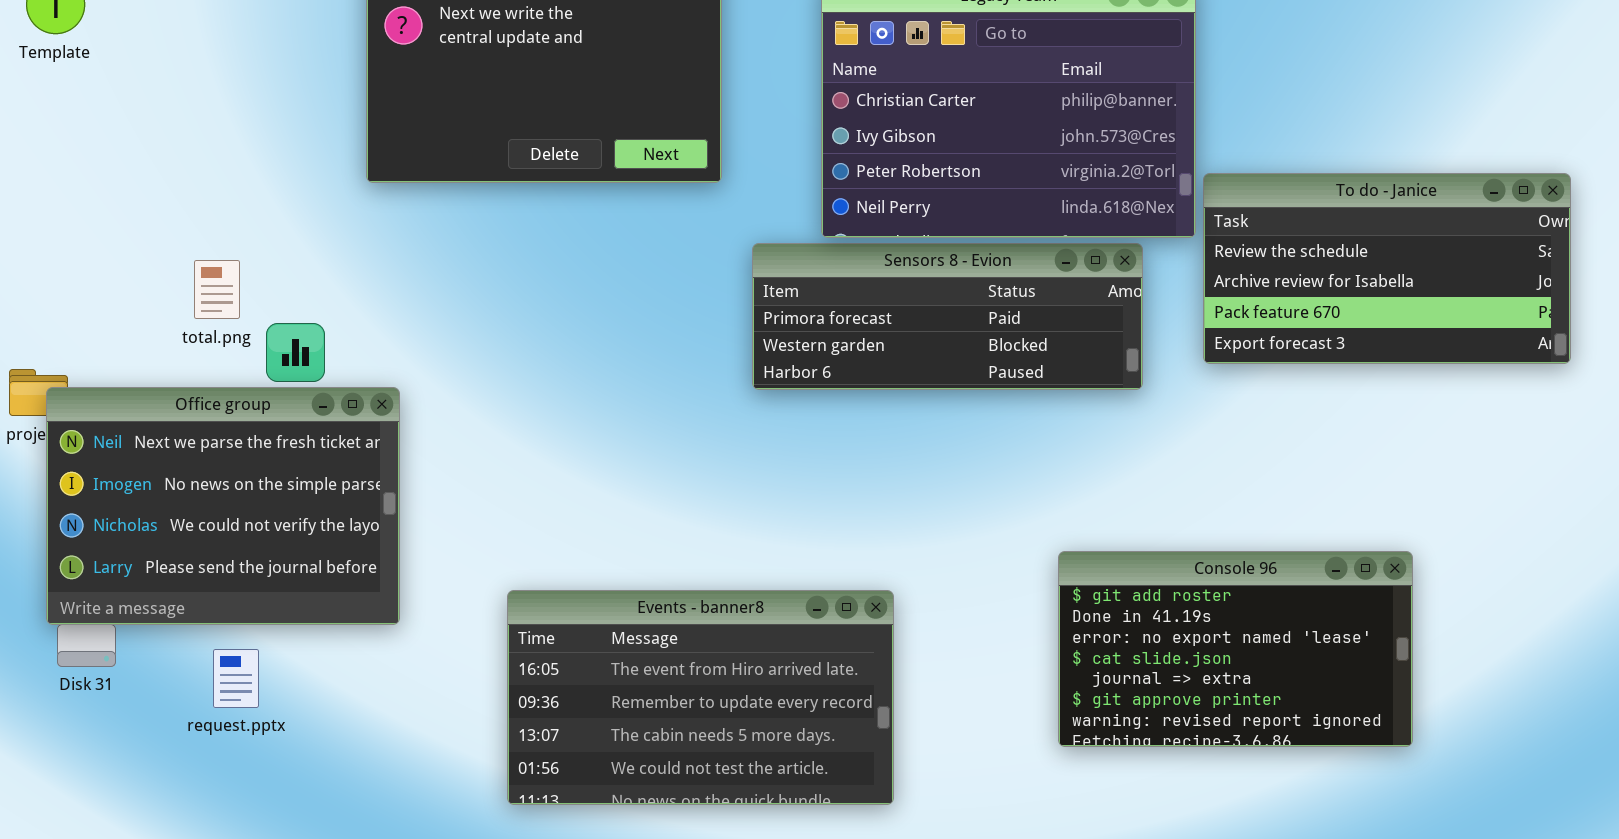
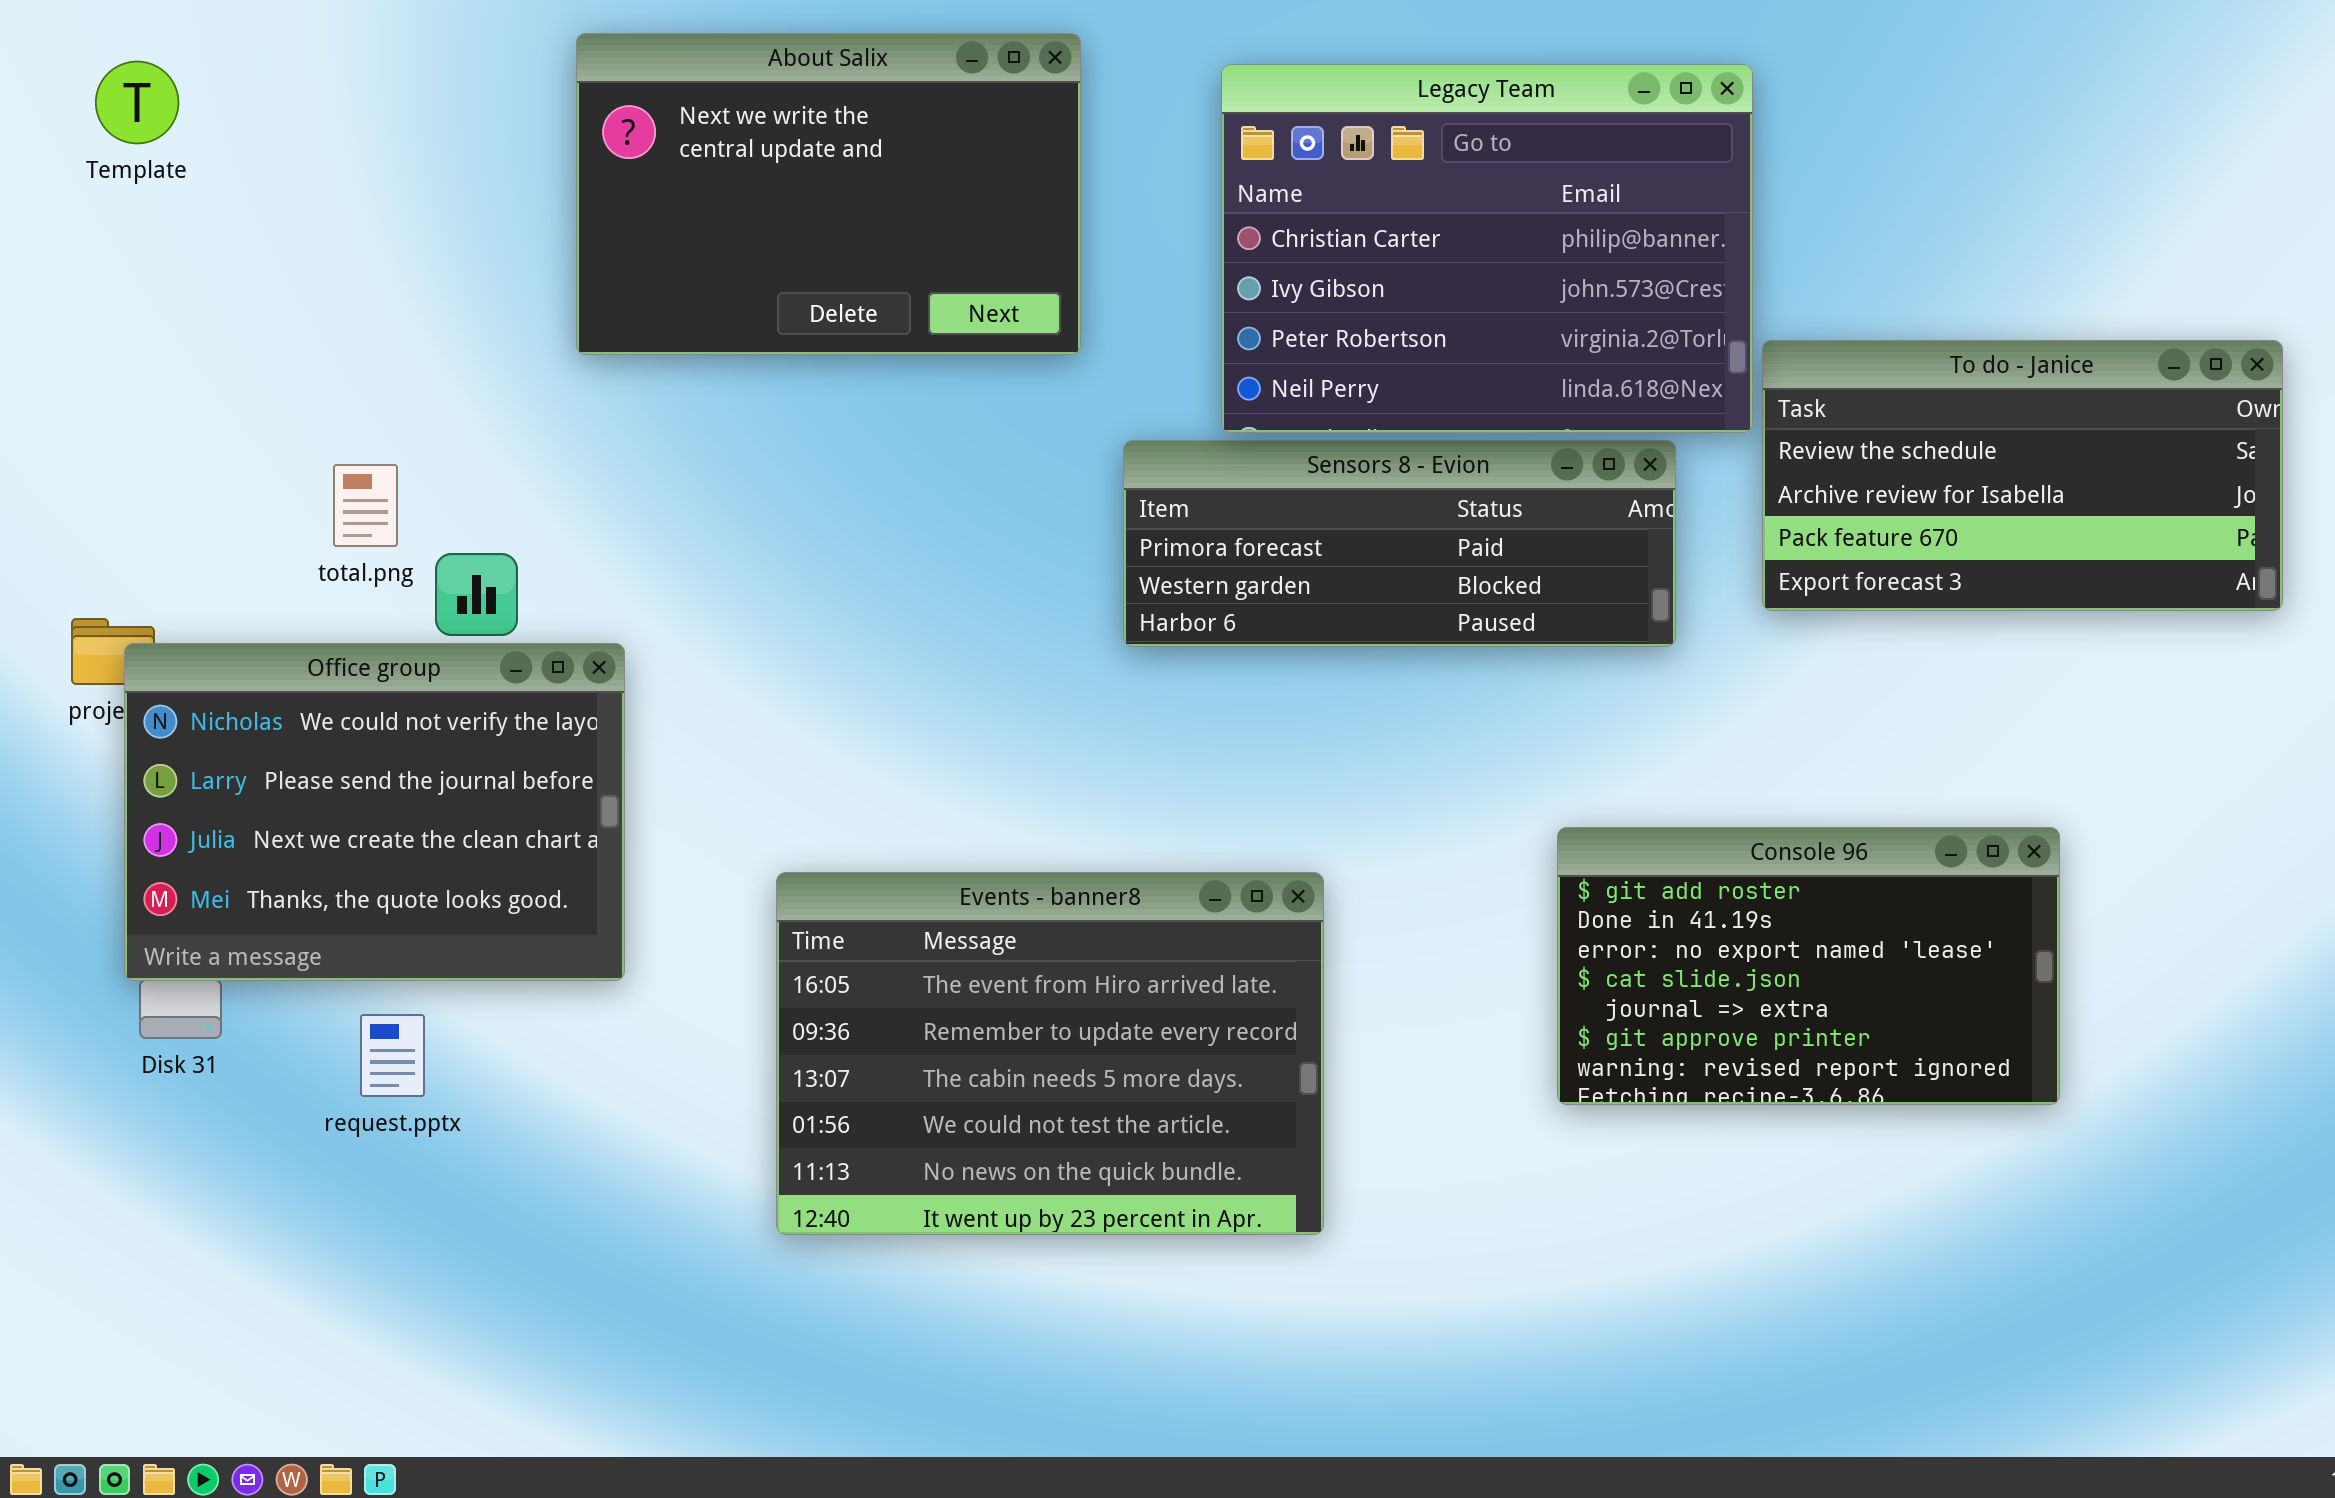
Office group: [46,387,400,625] -> [124,643,625,981], scrolled down 2 rows
Console 96: [1058,551,1413,747] -> [1557,827,2060,1105], moved
Events - banner8: [507,590,894,805] -> [776,872,1324,1235], resized

